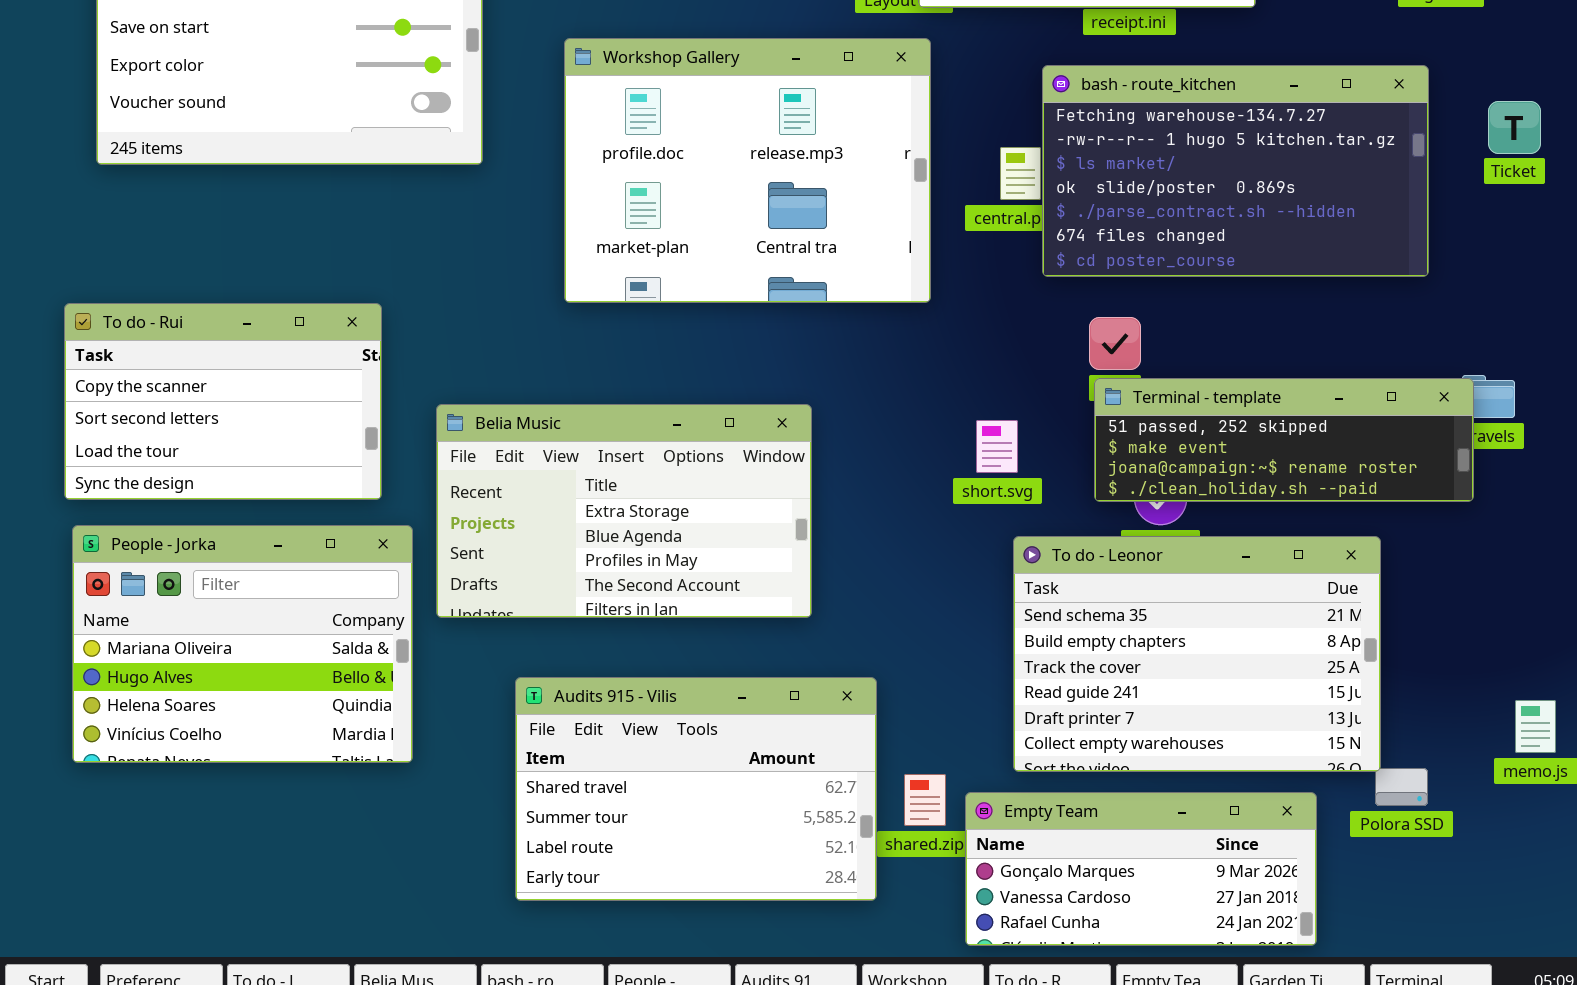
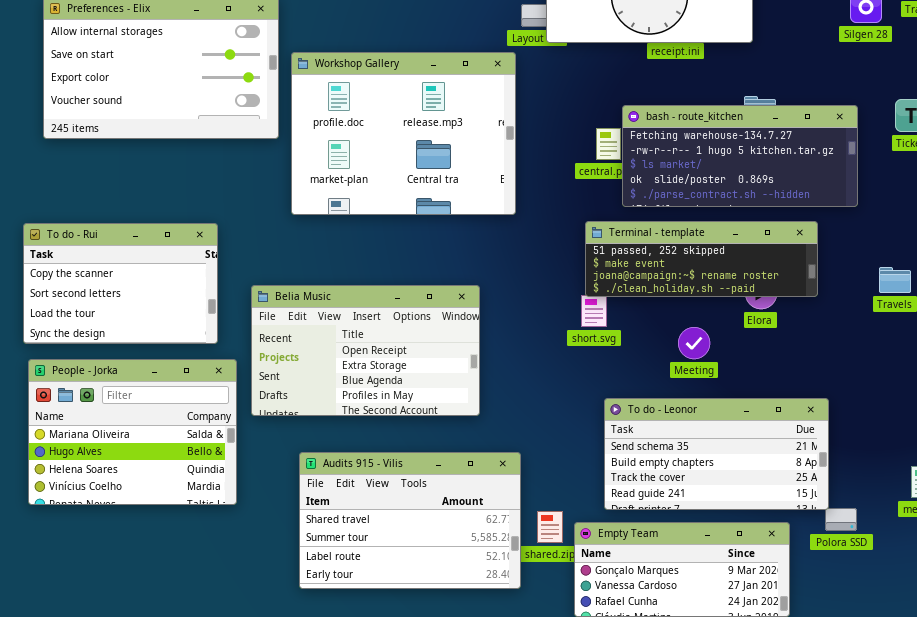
Workshop Gallery: [564,38,931,303] -> [291,52,516,215], moved
bash - route_kitchen: [1042,65,1429,277] -> [622,105,858,207], resized
Terminal - template: [1094,378,1474,502] -> [585,221,818,297], moved
Belia Music: [436,404,812,618] -> [251,285,480,416], scrolled up 1 row
To do - Leonor: [1013,536,1381,772] -> [604,398,829,510], resized

